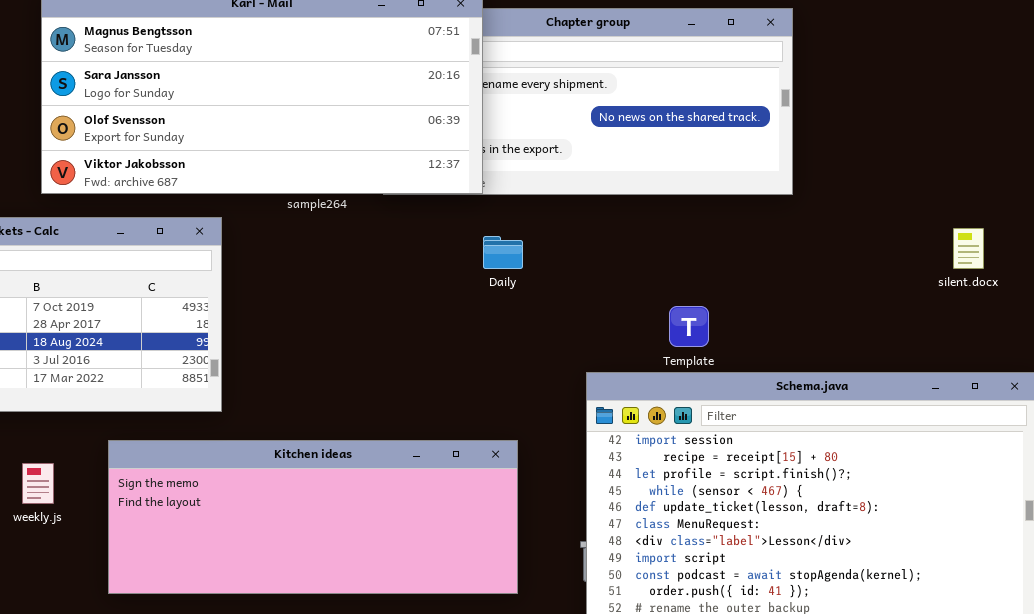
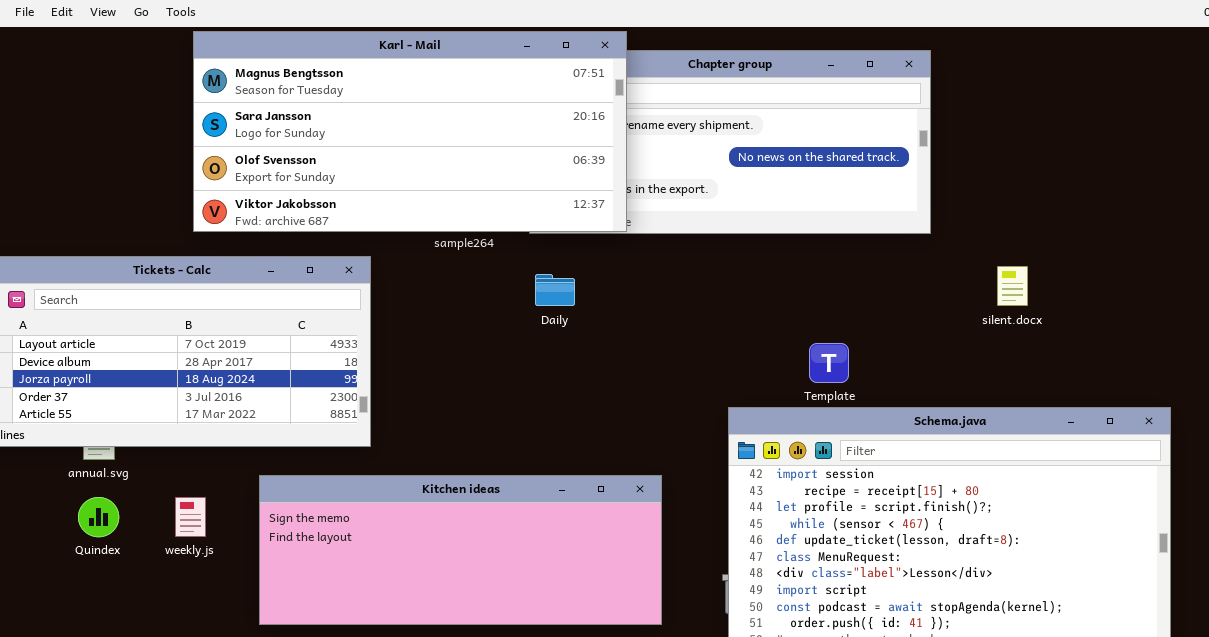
silent.docx: [953,228,984,269] -> [997,266,1028,306], moved
Daily: [483,236,523,269] -> [535,274,575,306], moved

